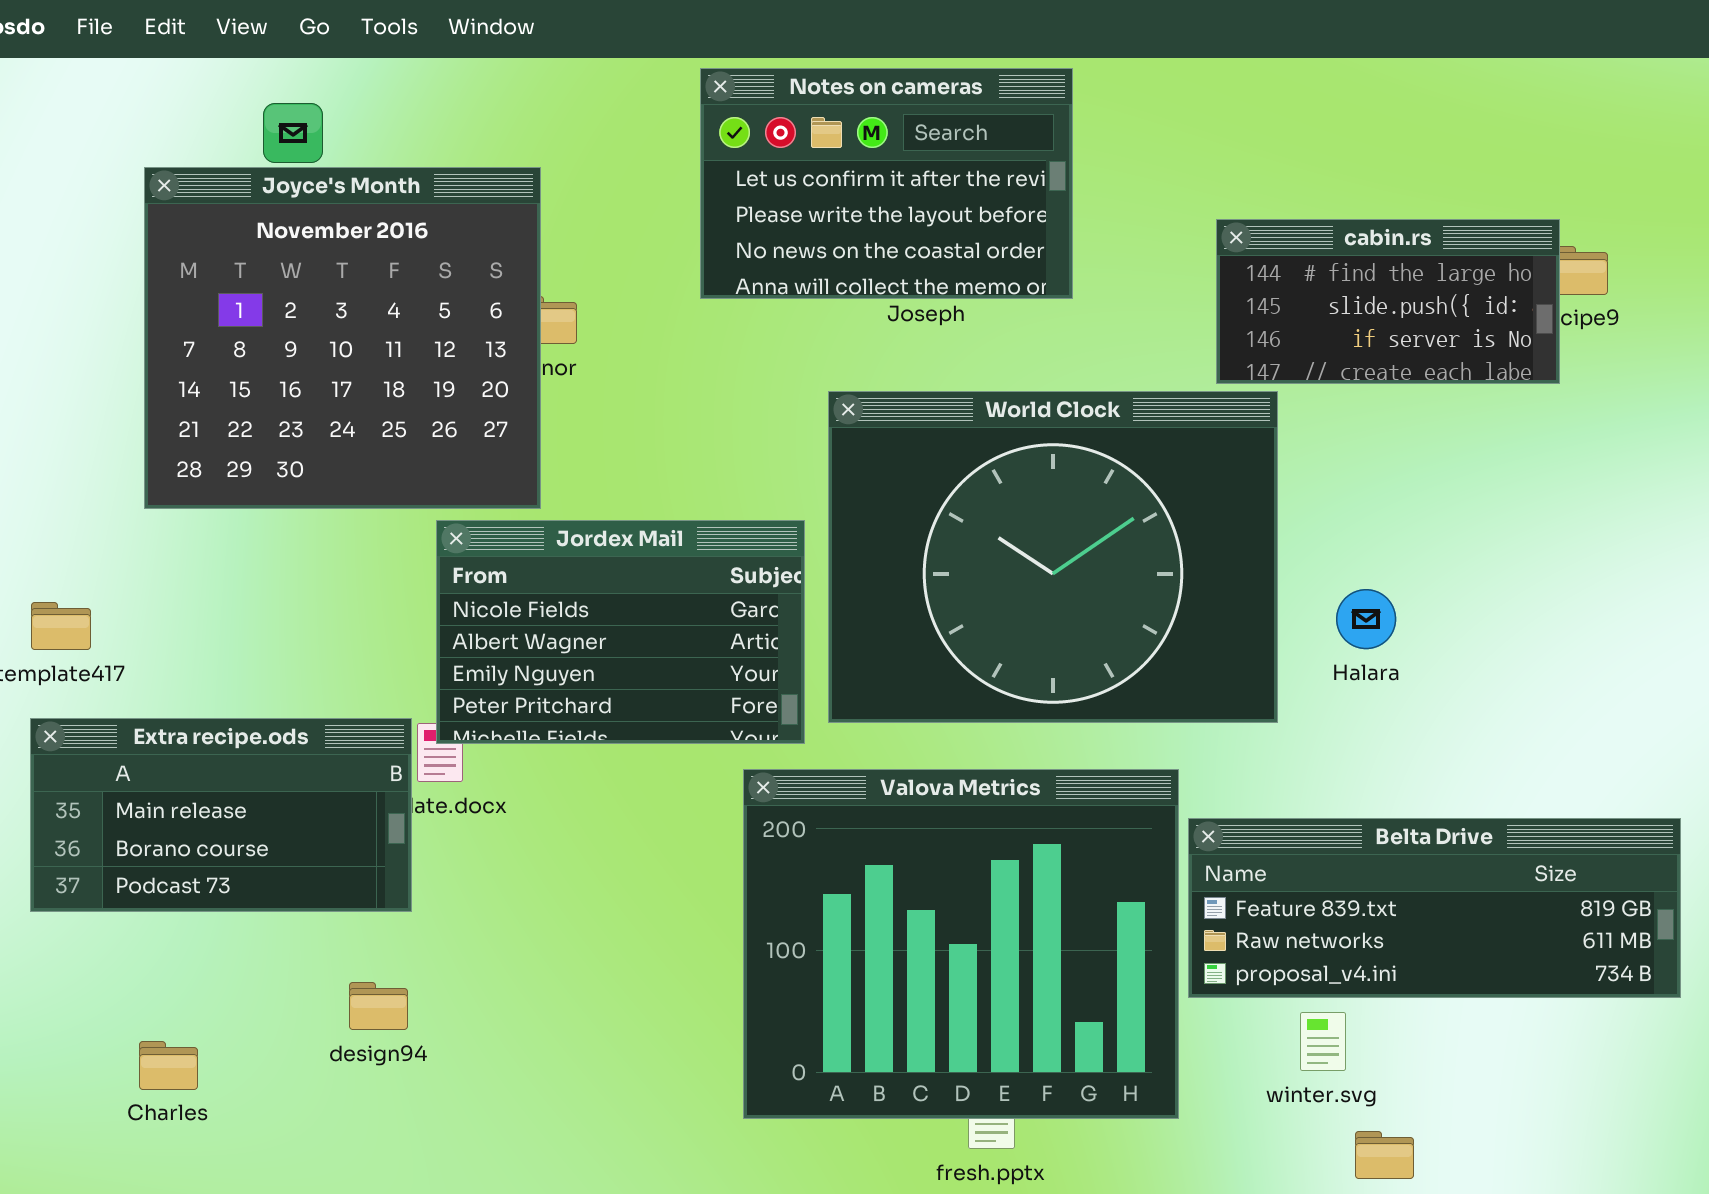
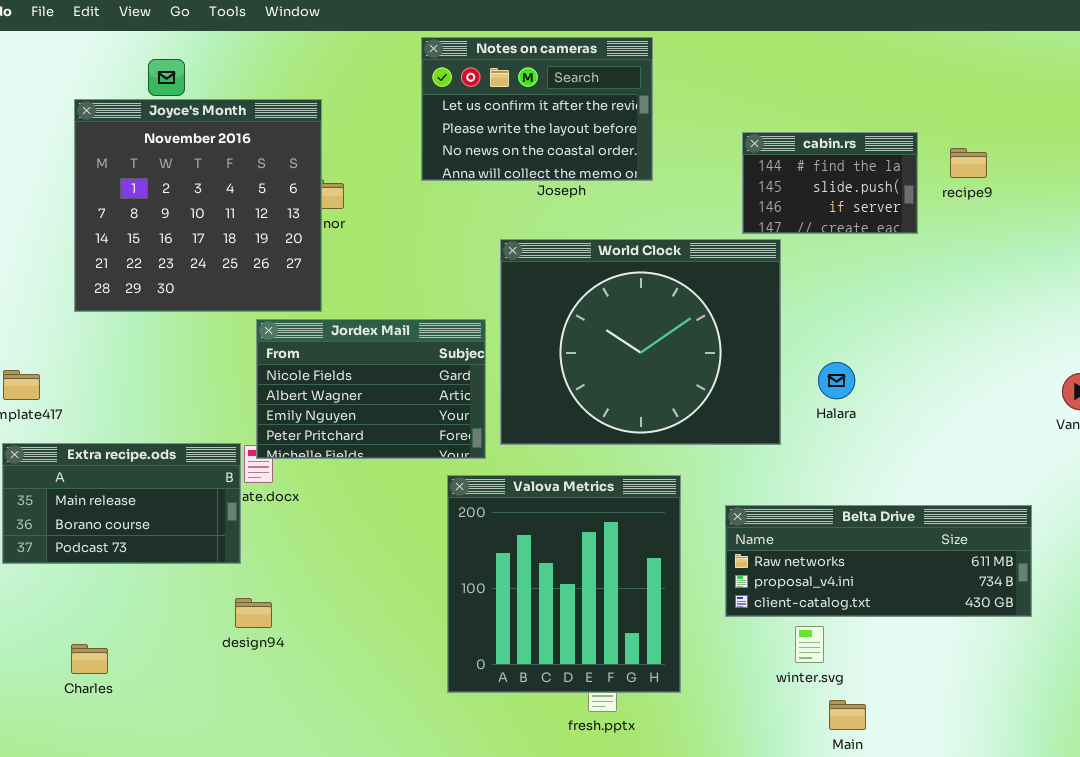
cabin.rs: [1216,219,1560,384] -> [742,132,918,234], resized
Valova Metrics: [743,769,1179,1119] -> [447,475,681,693], resized
Belta Drive: [1188,818,1681,998] -> [725,505,1032,617], scrolled down 1 row
design94: [349,982,408,1030] -> [235,598,272,628], moved

